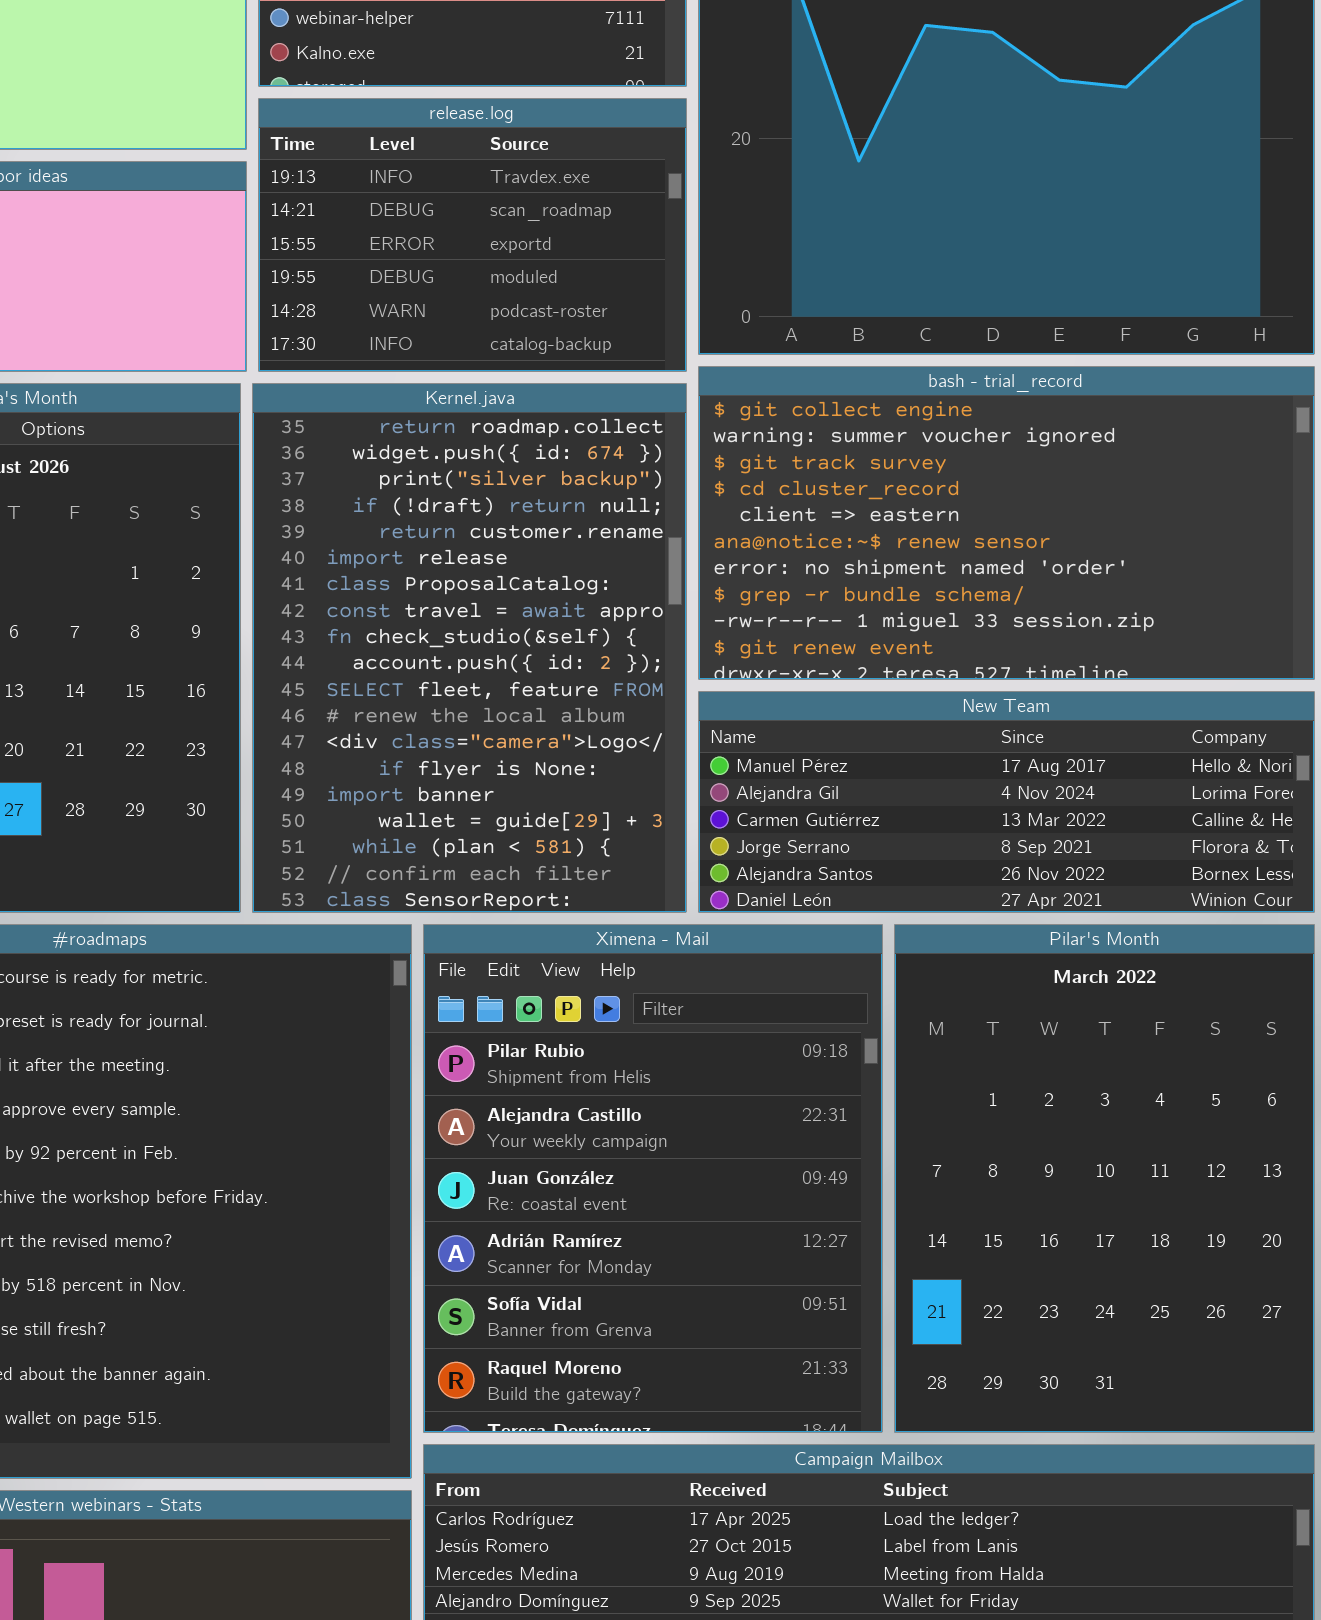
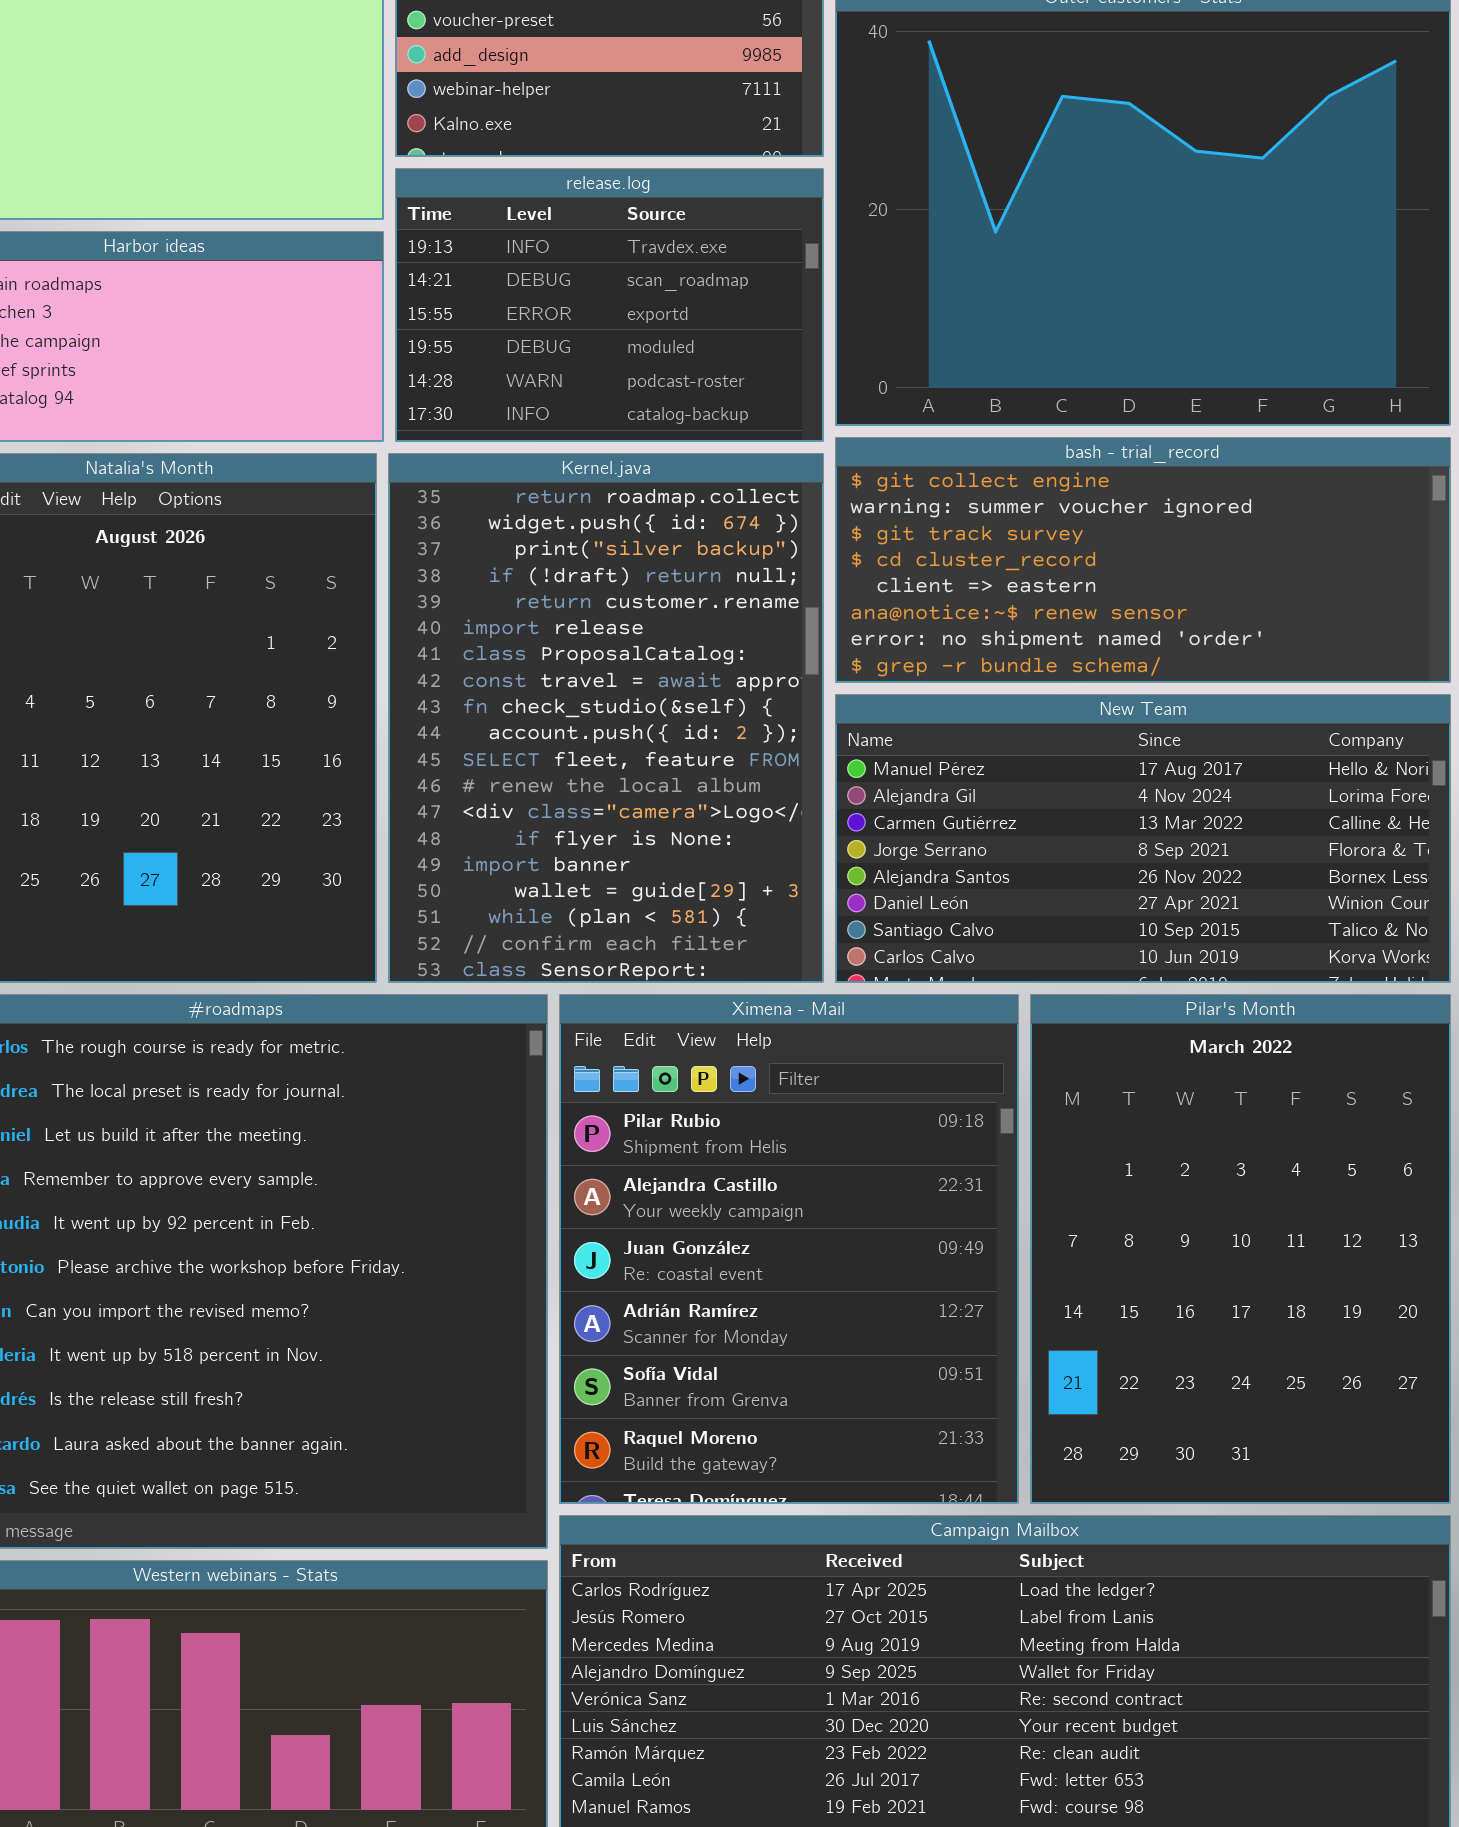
bash - trial_record: [698,366,1315,680] -> [835,437,1451,683], resized
New Team: [698,691,1315,913] -> [835,694,1451,983], resized

